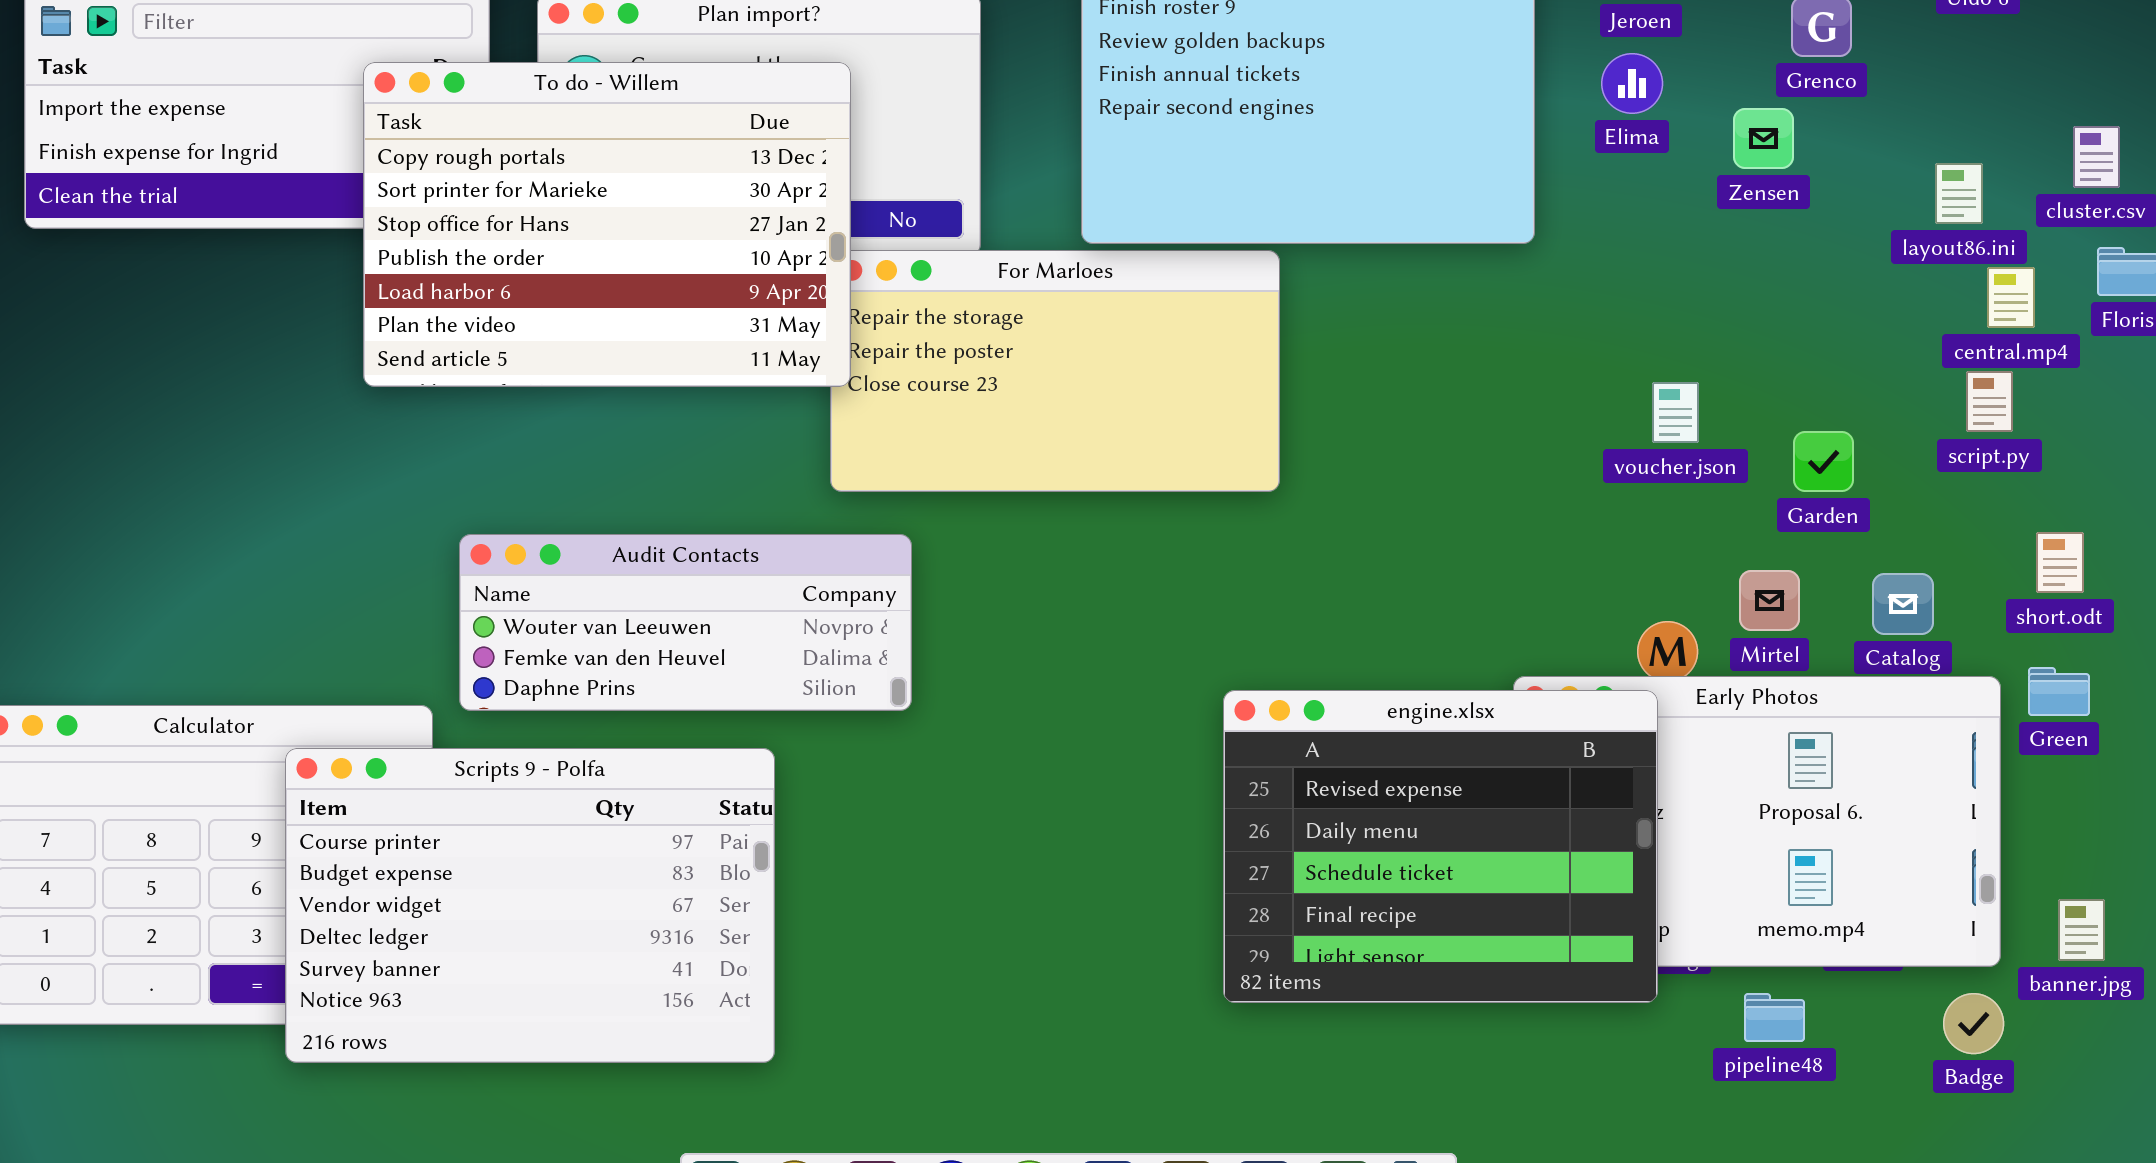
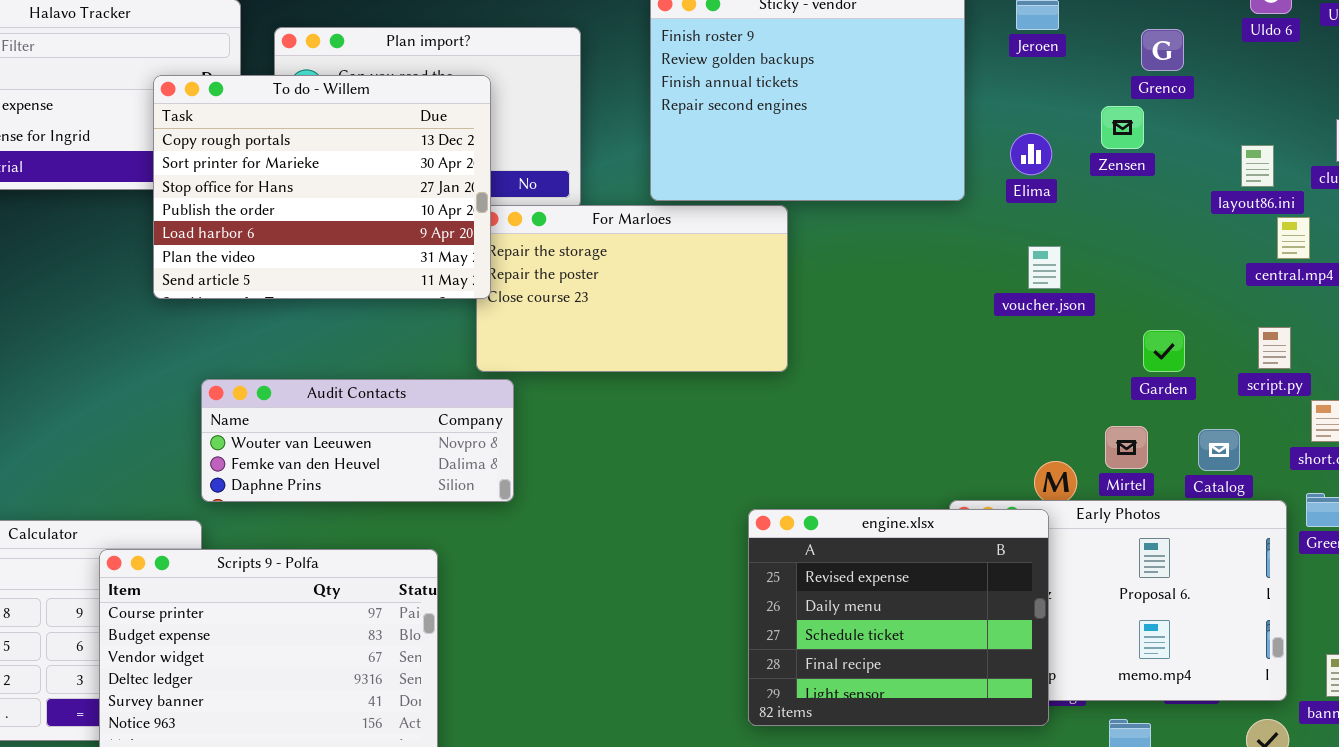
Elima: [1601,53,1663,114] -> [1010,133,1052,175], moved
script.py: [1966,371,2013,432] -> [1258,327,1291,369], moved
voucher.json: [1652,382,1699,443] -> [1028,246,1061,289], moved
Audit Contacts: [459,534,912,711] -> [201,379,514,502], moved

